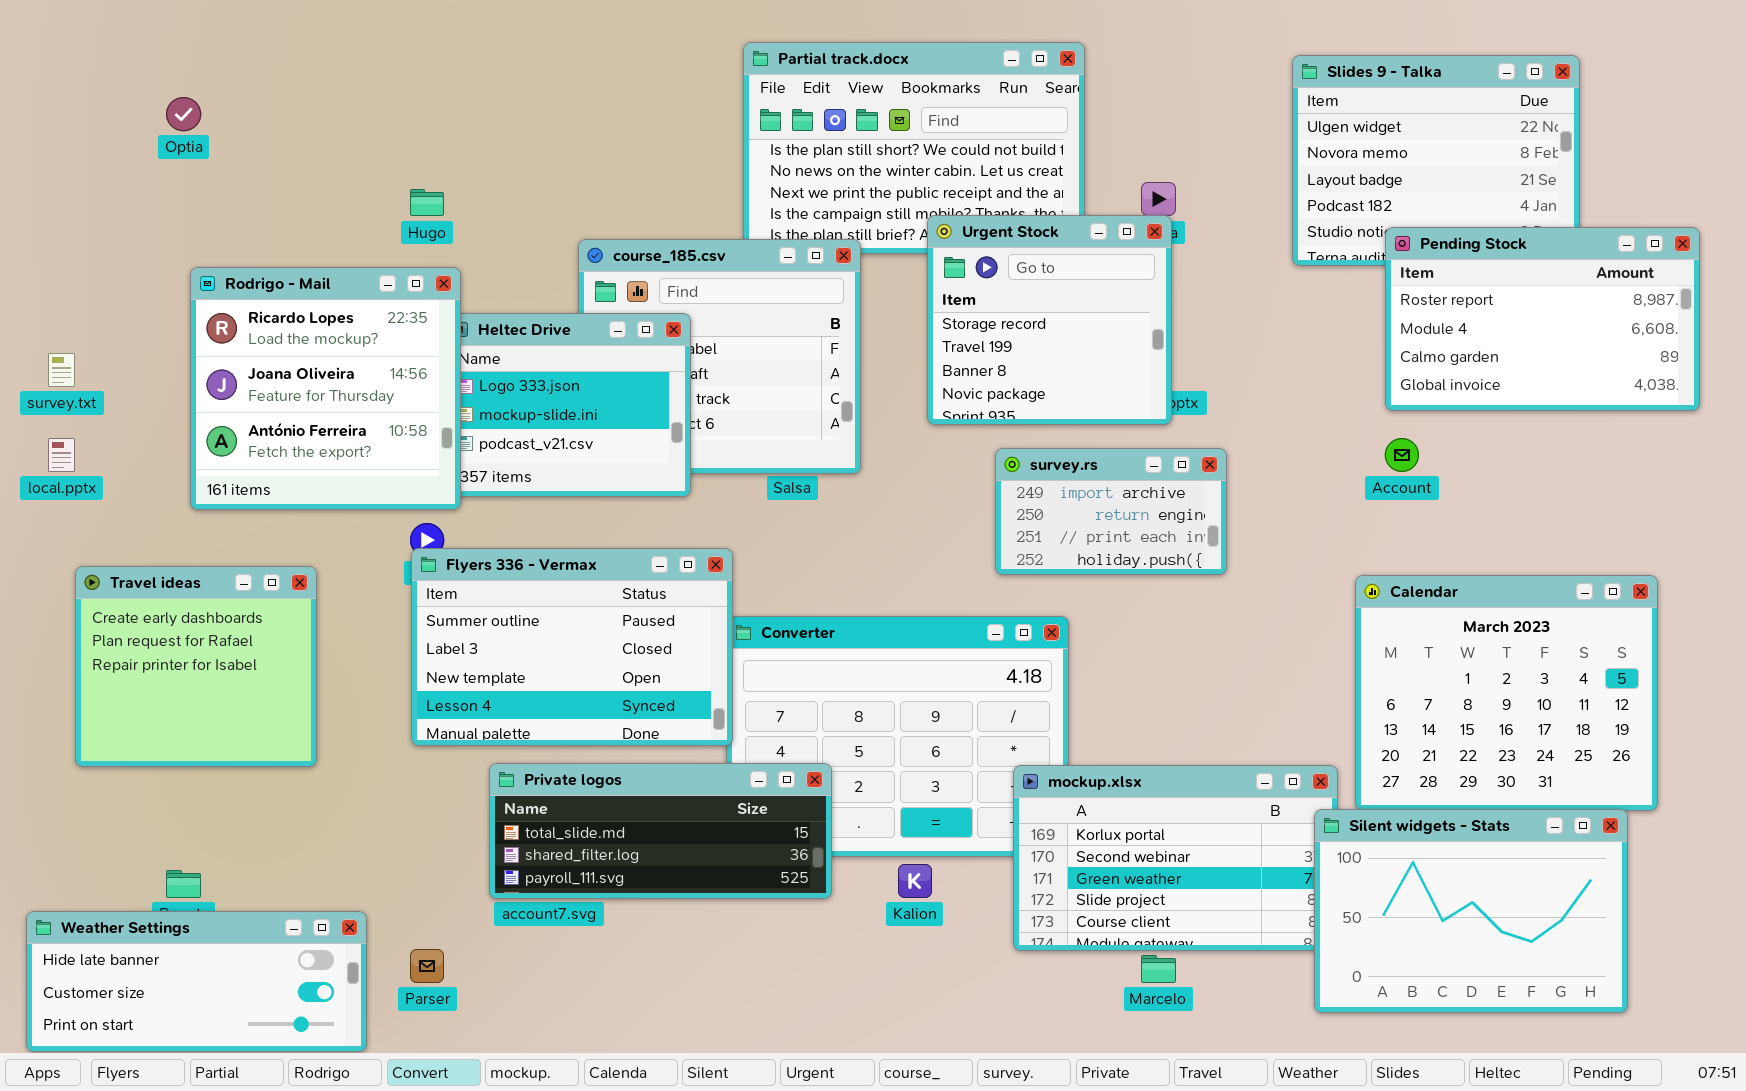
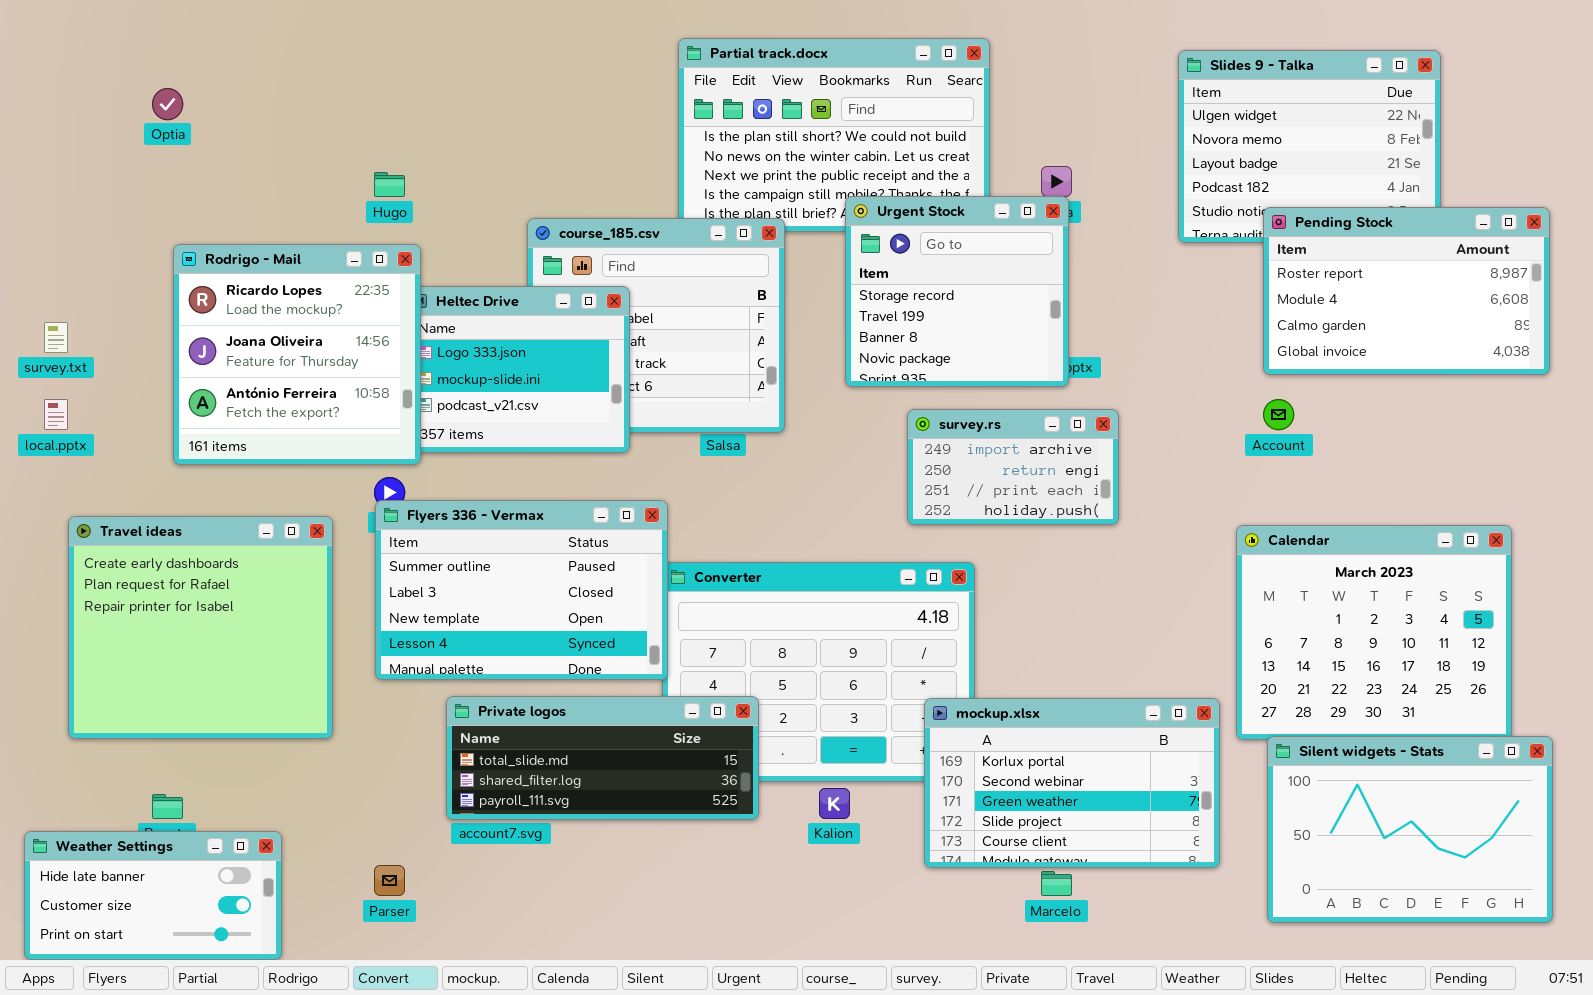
Travel ideas: [75,566,317,767] -> [68,516,333,739], resized
Silent widgets - Stats: [1314,809,1628,1013] -> [1267,736,1553,923], moved
Weather Settings: [26,911,367,1052] -> [24,831,282,960], resized

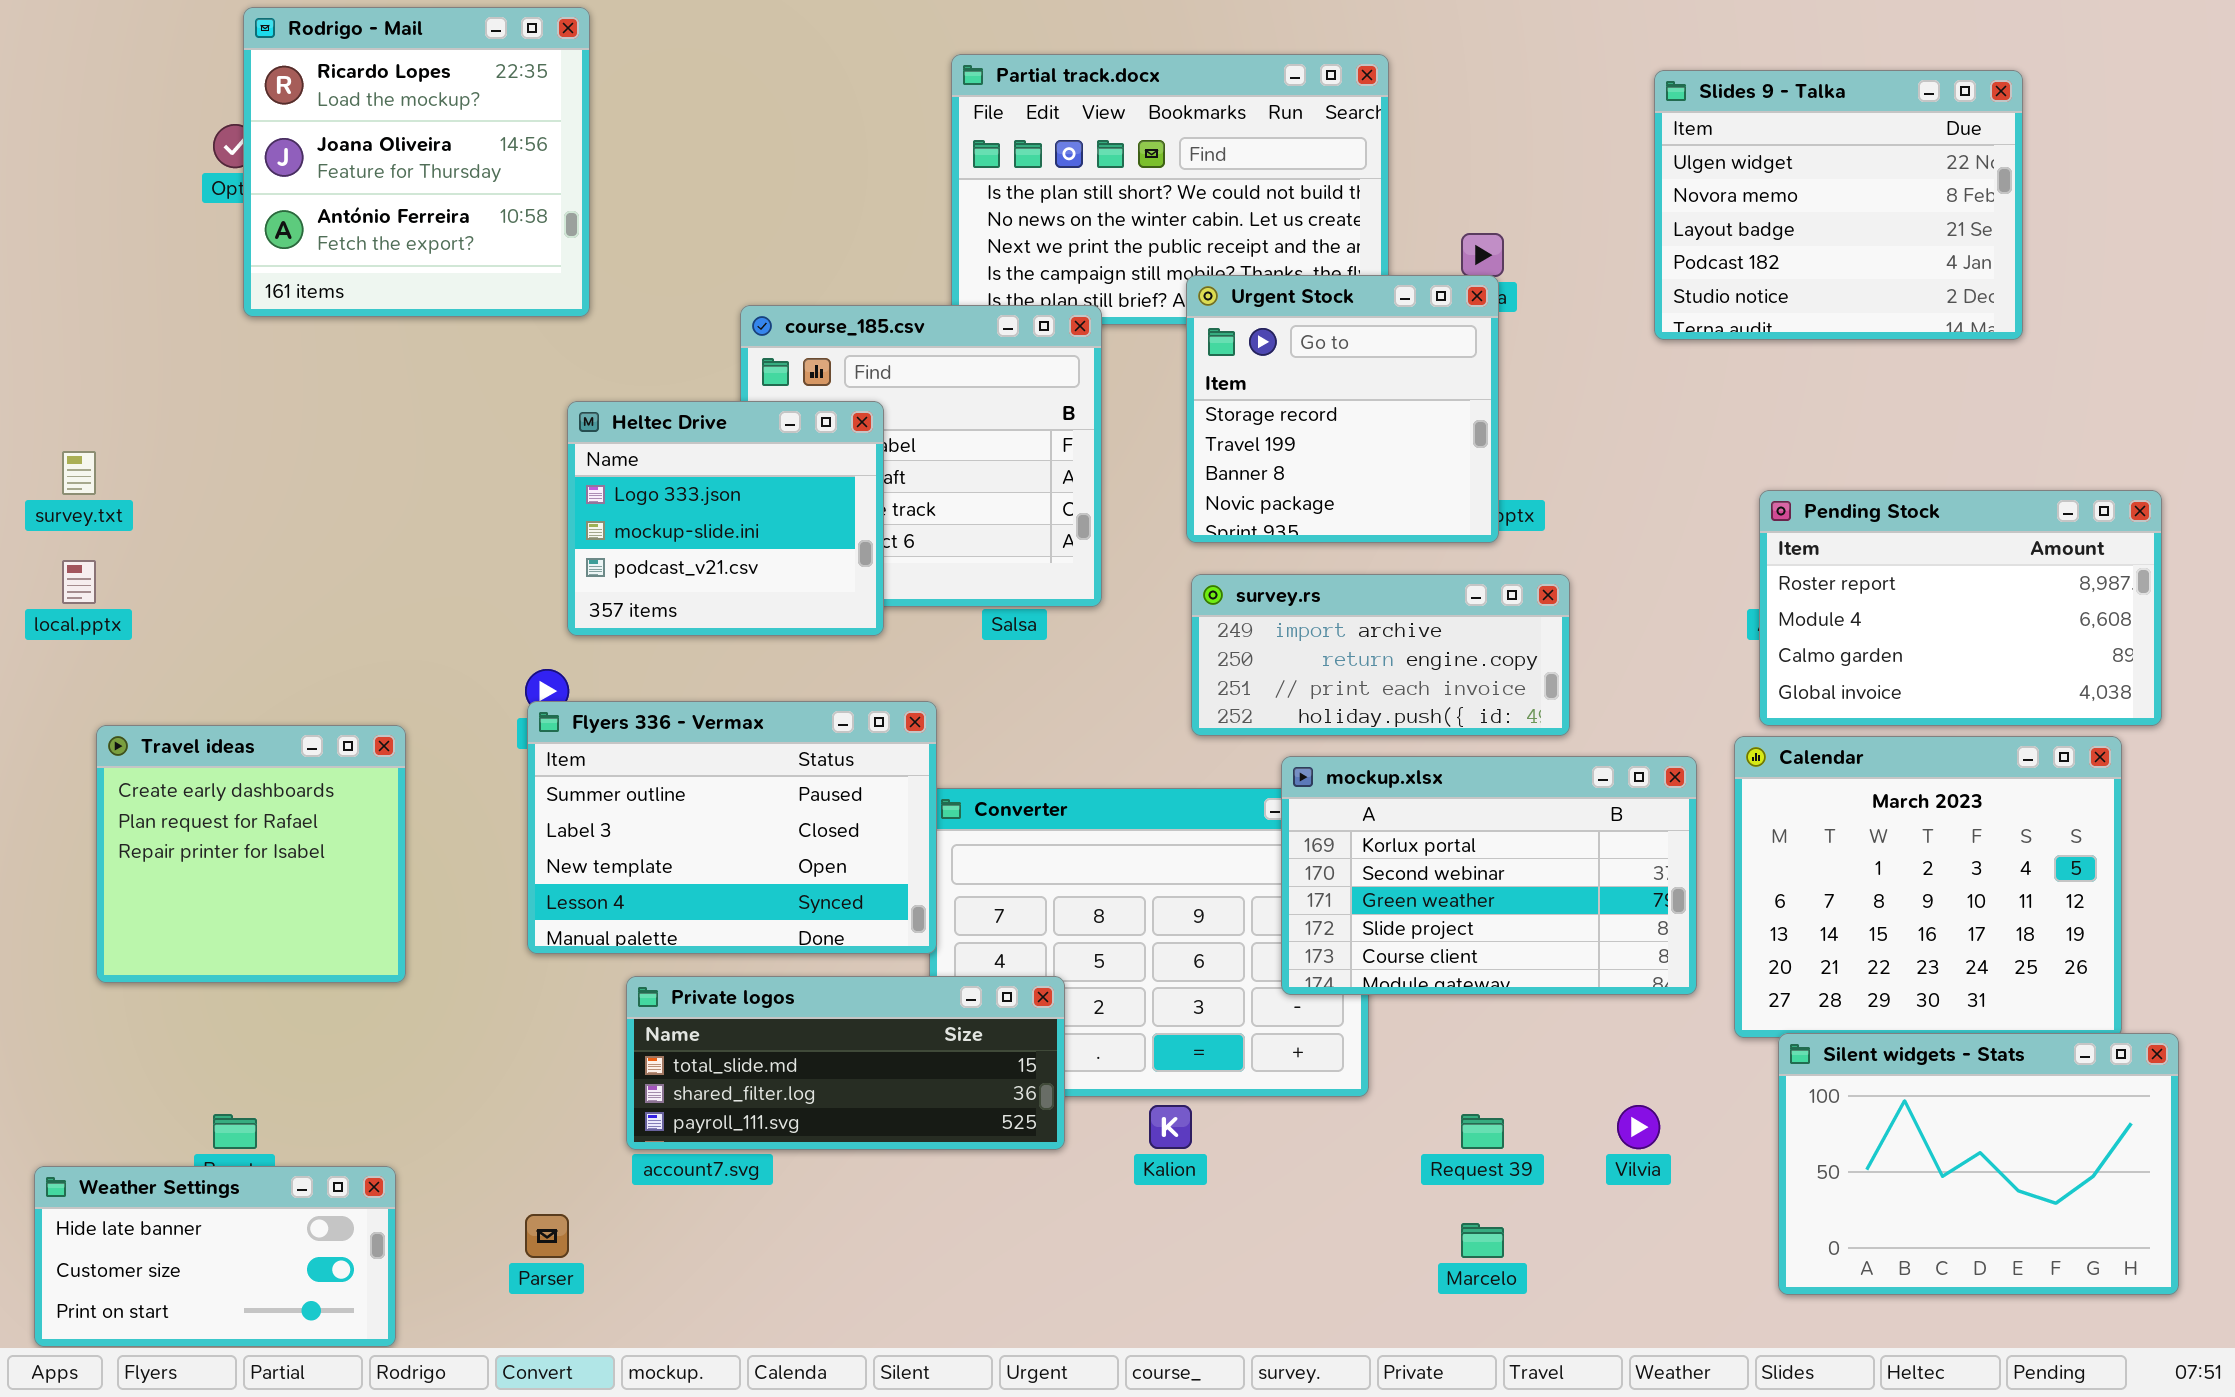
Pending Stock: [1263,207,1550,375] -> [1759,490,2162,726], moved
Rodrigo - Mail: [173,244,421,465] -> [243,7,590,317], moved
survey.rs: [907,409,1119,525] -> [1191,574,1570,736], resized
Travel ideas: [68,516,333,739] -> [96,725,406,983], resized
mockup.xlsx: [924,698,1220,868] -> [1281,756,1697,995], moved

